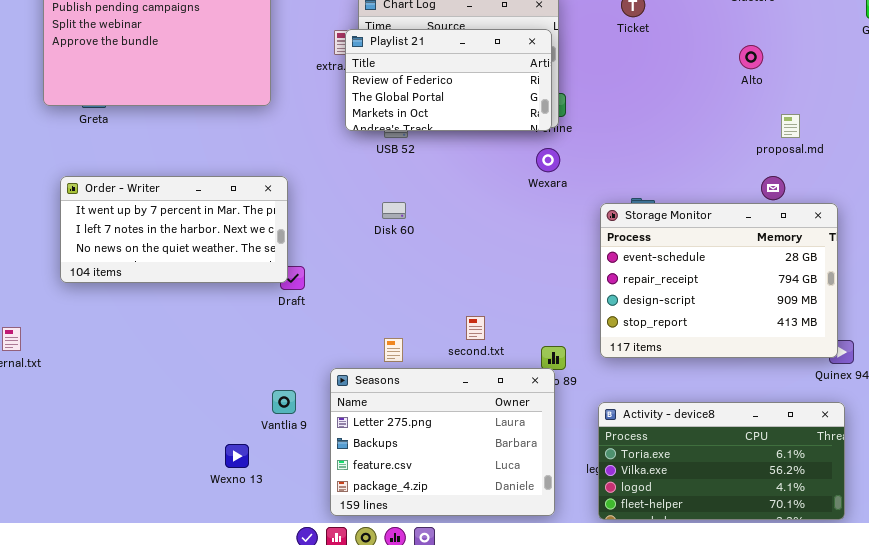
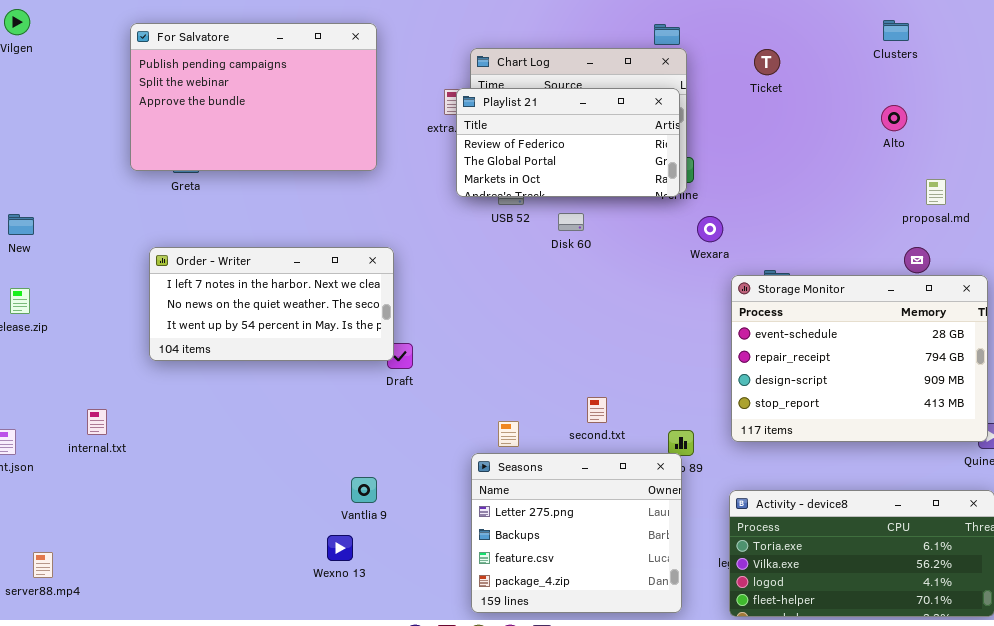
Wexara: [536,148,560,172] -> [697,216,723,242], moved
Order - Writer: [60,176,288,283] -> [149,247,394,361], scrolled down 1 row
Disk 60: [382,202,406,219] -> [558,213,584,231], moved
Seasons: [330,368,555,516] -> [471,453,682,613], resized
Vantlia 9: [272,390,296,414] -> [351,477,377,503], moved

